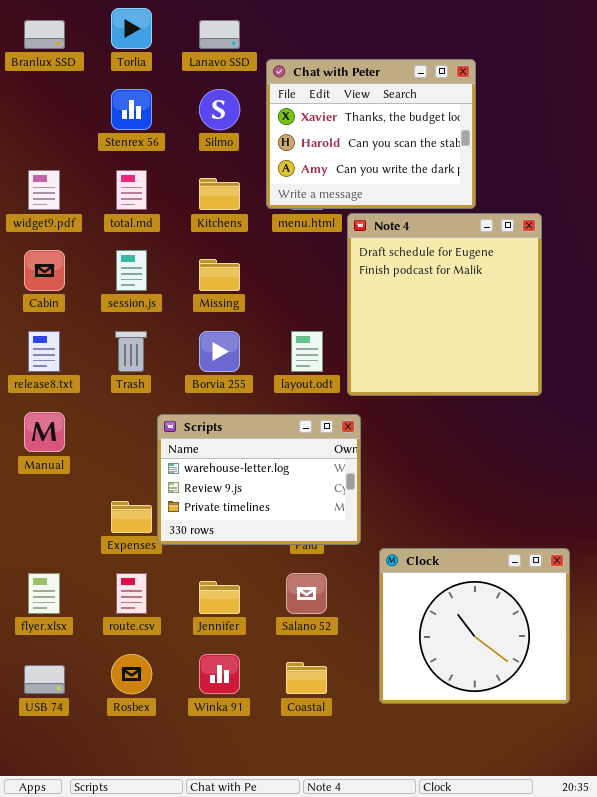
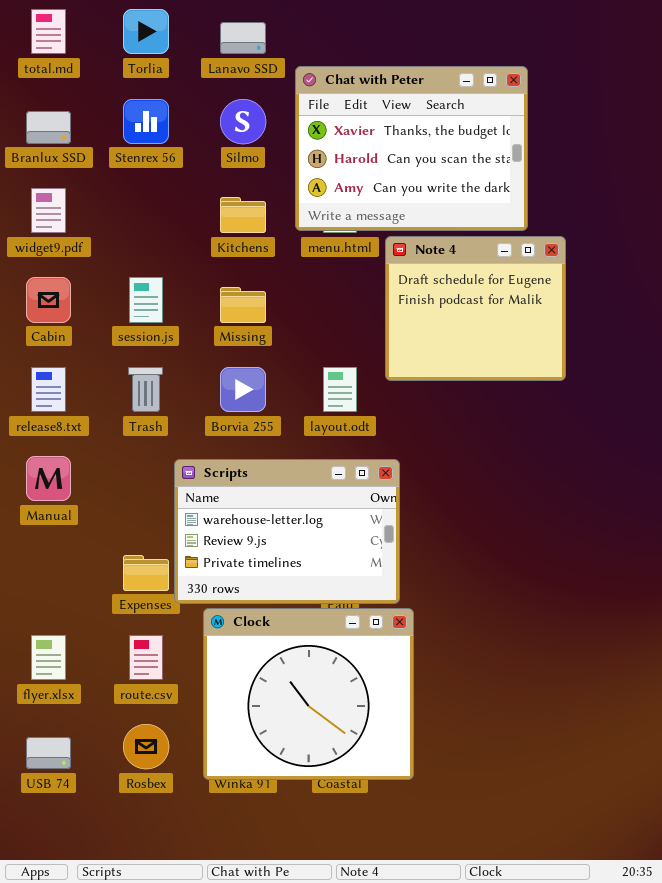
Branlux SSD: [24,20,65,49] -> [26,111,71,144], moved
total.md: [116,170,147,210] -> [31,9,66,54], moved
Note 4: [347,213,542,396] -> [385,236,566,381], resized
Clock: [379,548,570,704] -> [203,608,414,780], moved

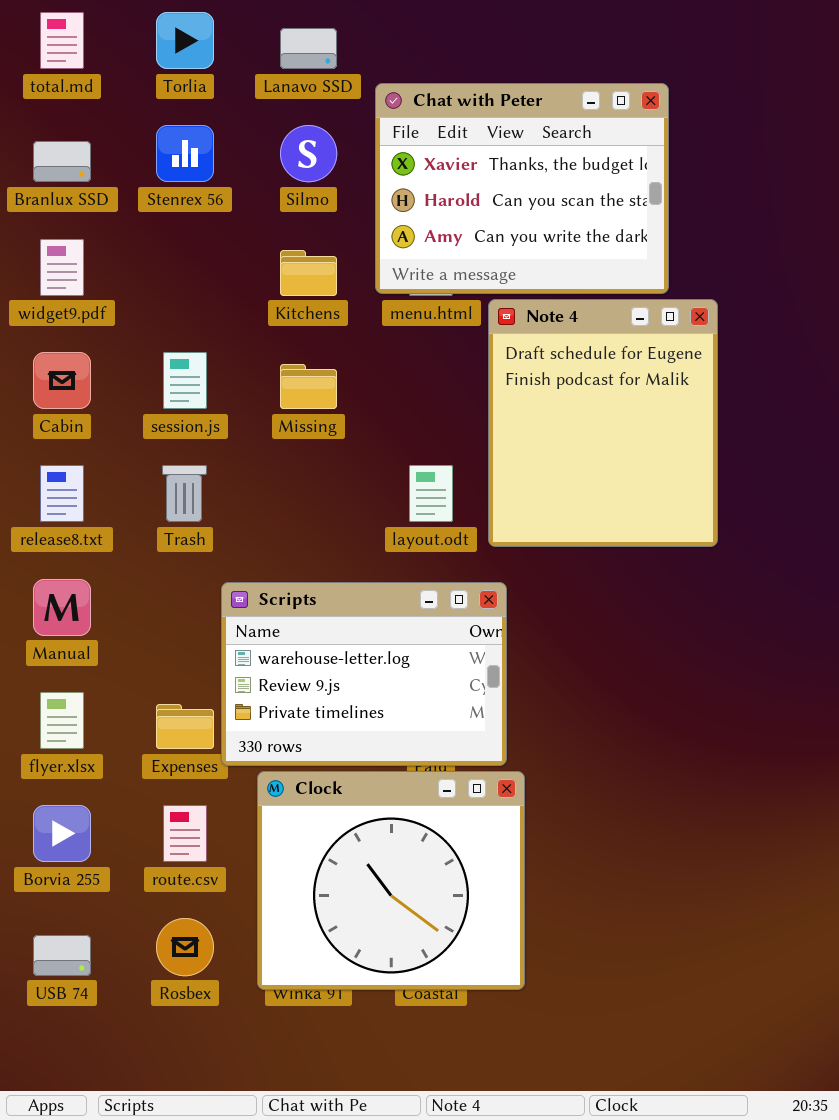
Note 4: [385,236,566,381] -> [488,299,718,547], resized
Borvia 255: [220,367,266,412] -> [33,805,91,862], moved
flyer.xlsx: [31,635,66,680] -> [40,692,84,749], moved

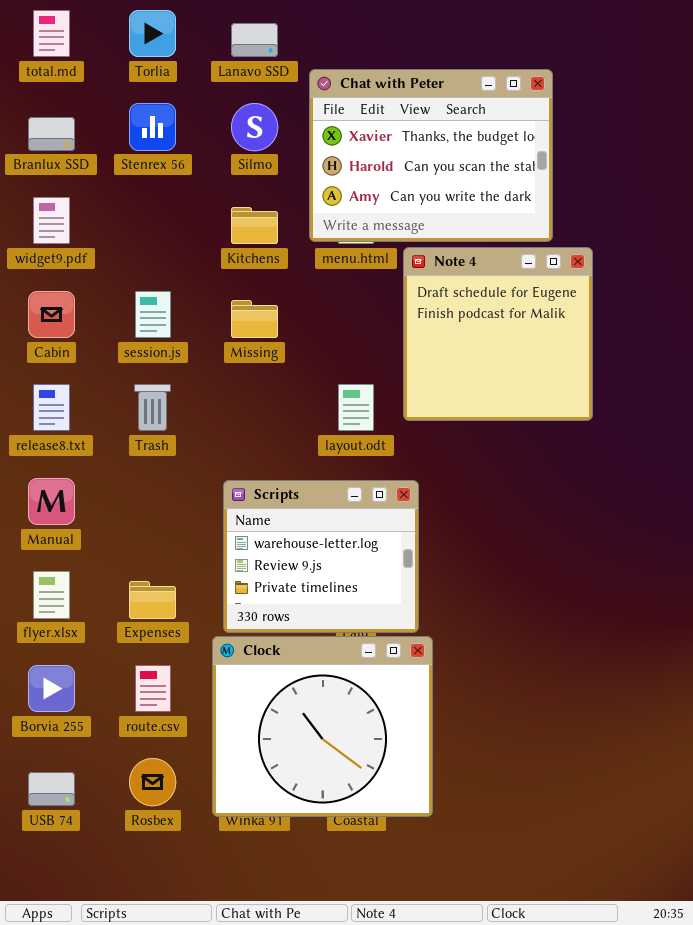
Note 4: [488,299,718,547] -> [403,247,593,421], resized
Scripts: [221,582,507,766] -> [223,480,419,633], resized

